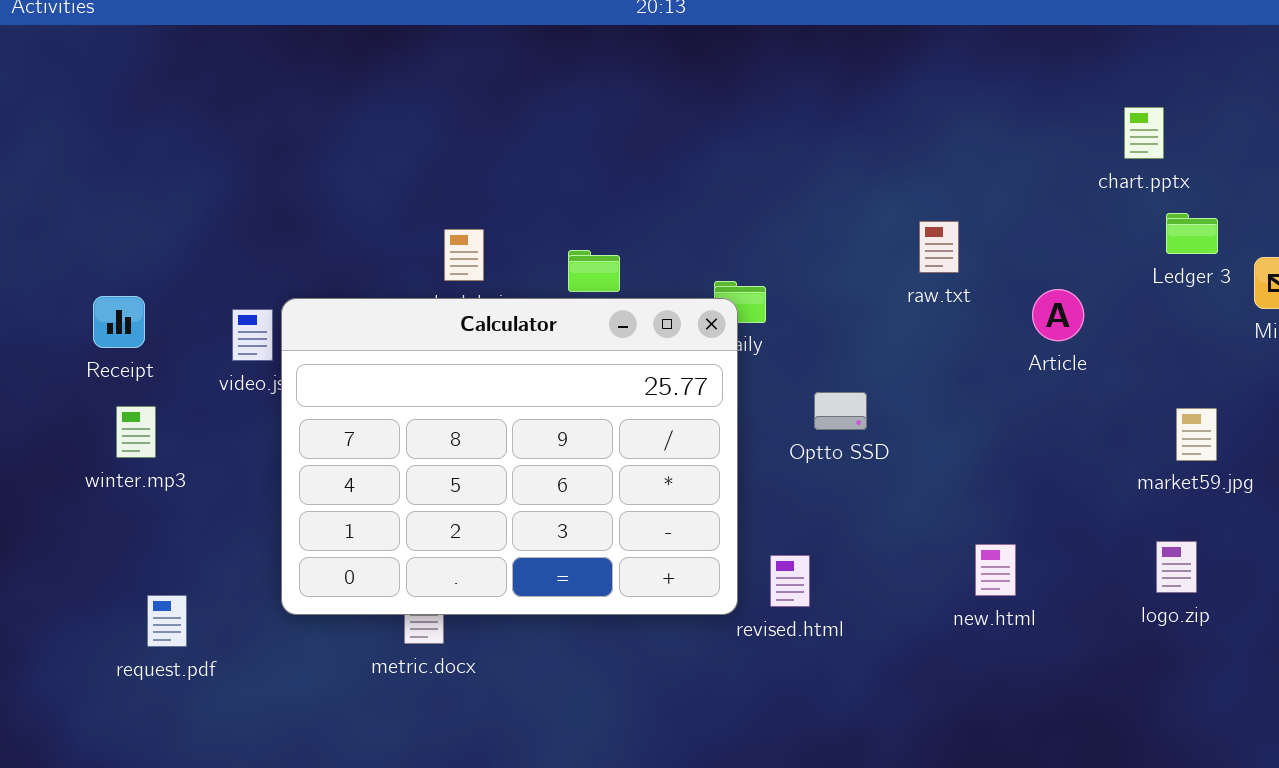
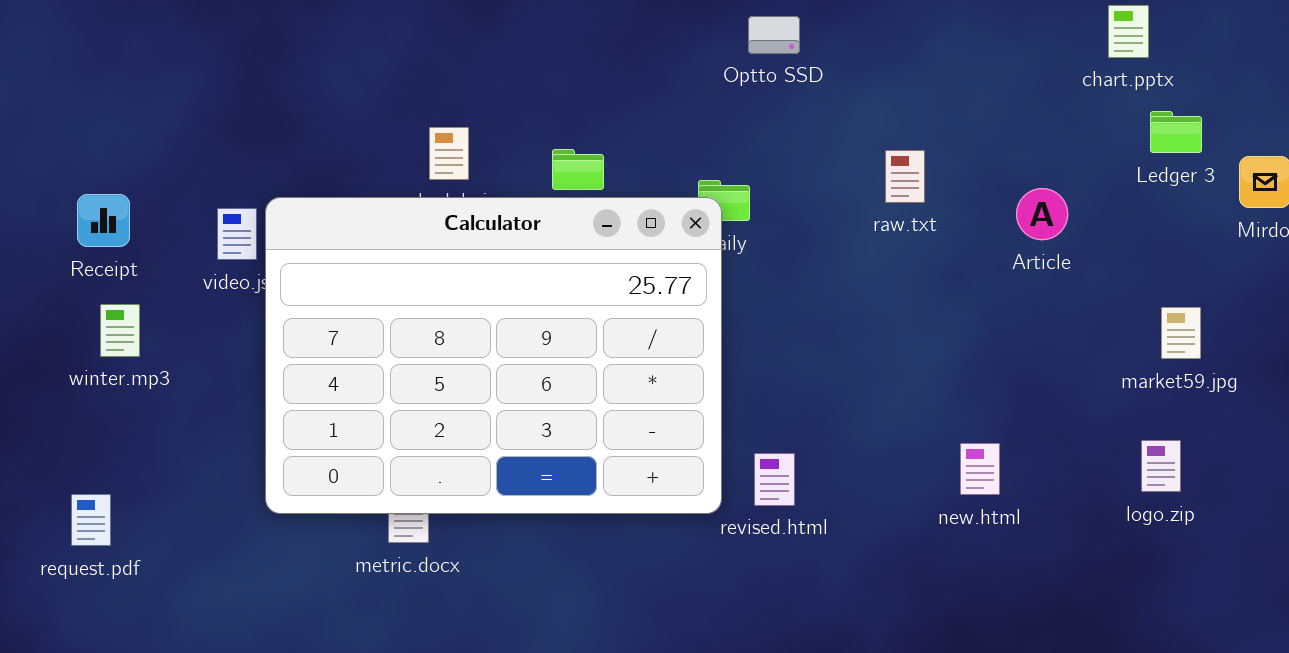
raw.txt: [919,221,959,273] -> [885,150,925,203], moved
Optto SSD: [814,392,867,430] -> [748,16,800,54], moved
request.pdf: [147,595,187,647] -> [71,494,111,546], moved

